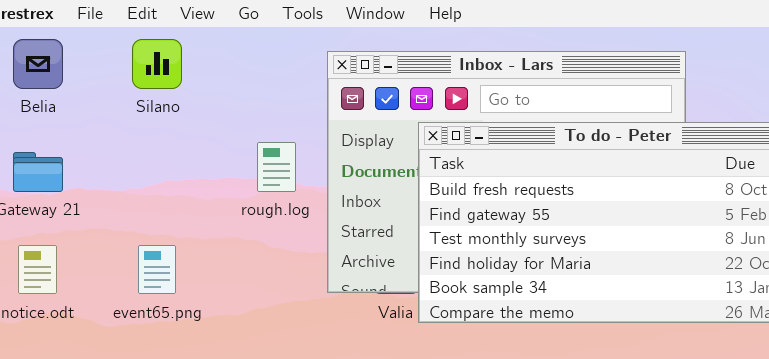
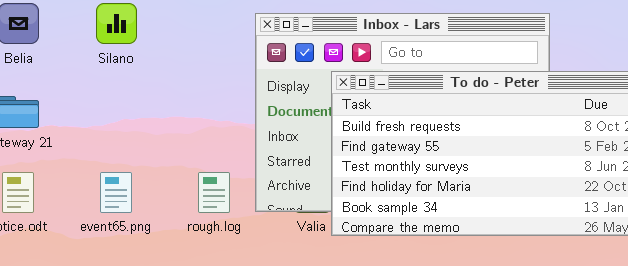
rough.log: [257,142,296,192] -> [198,172,230,213], moved

